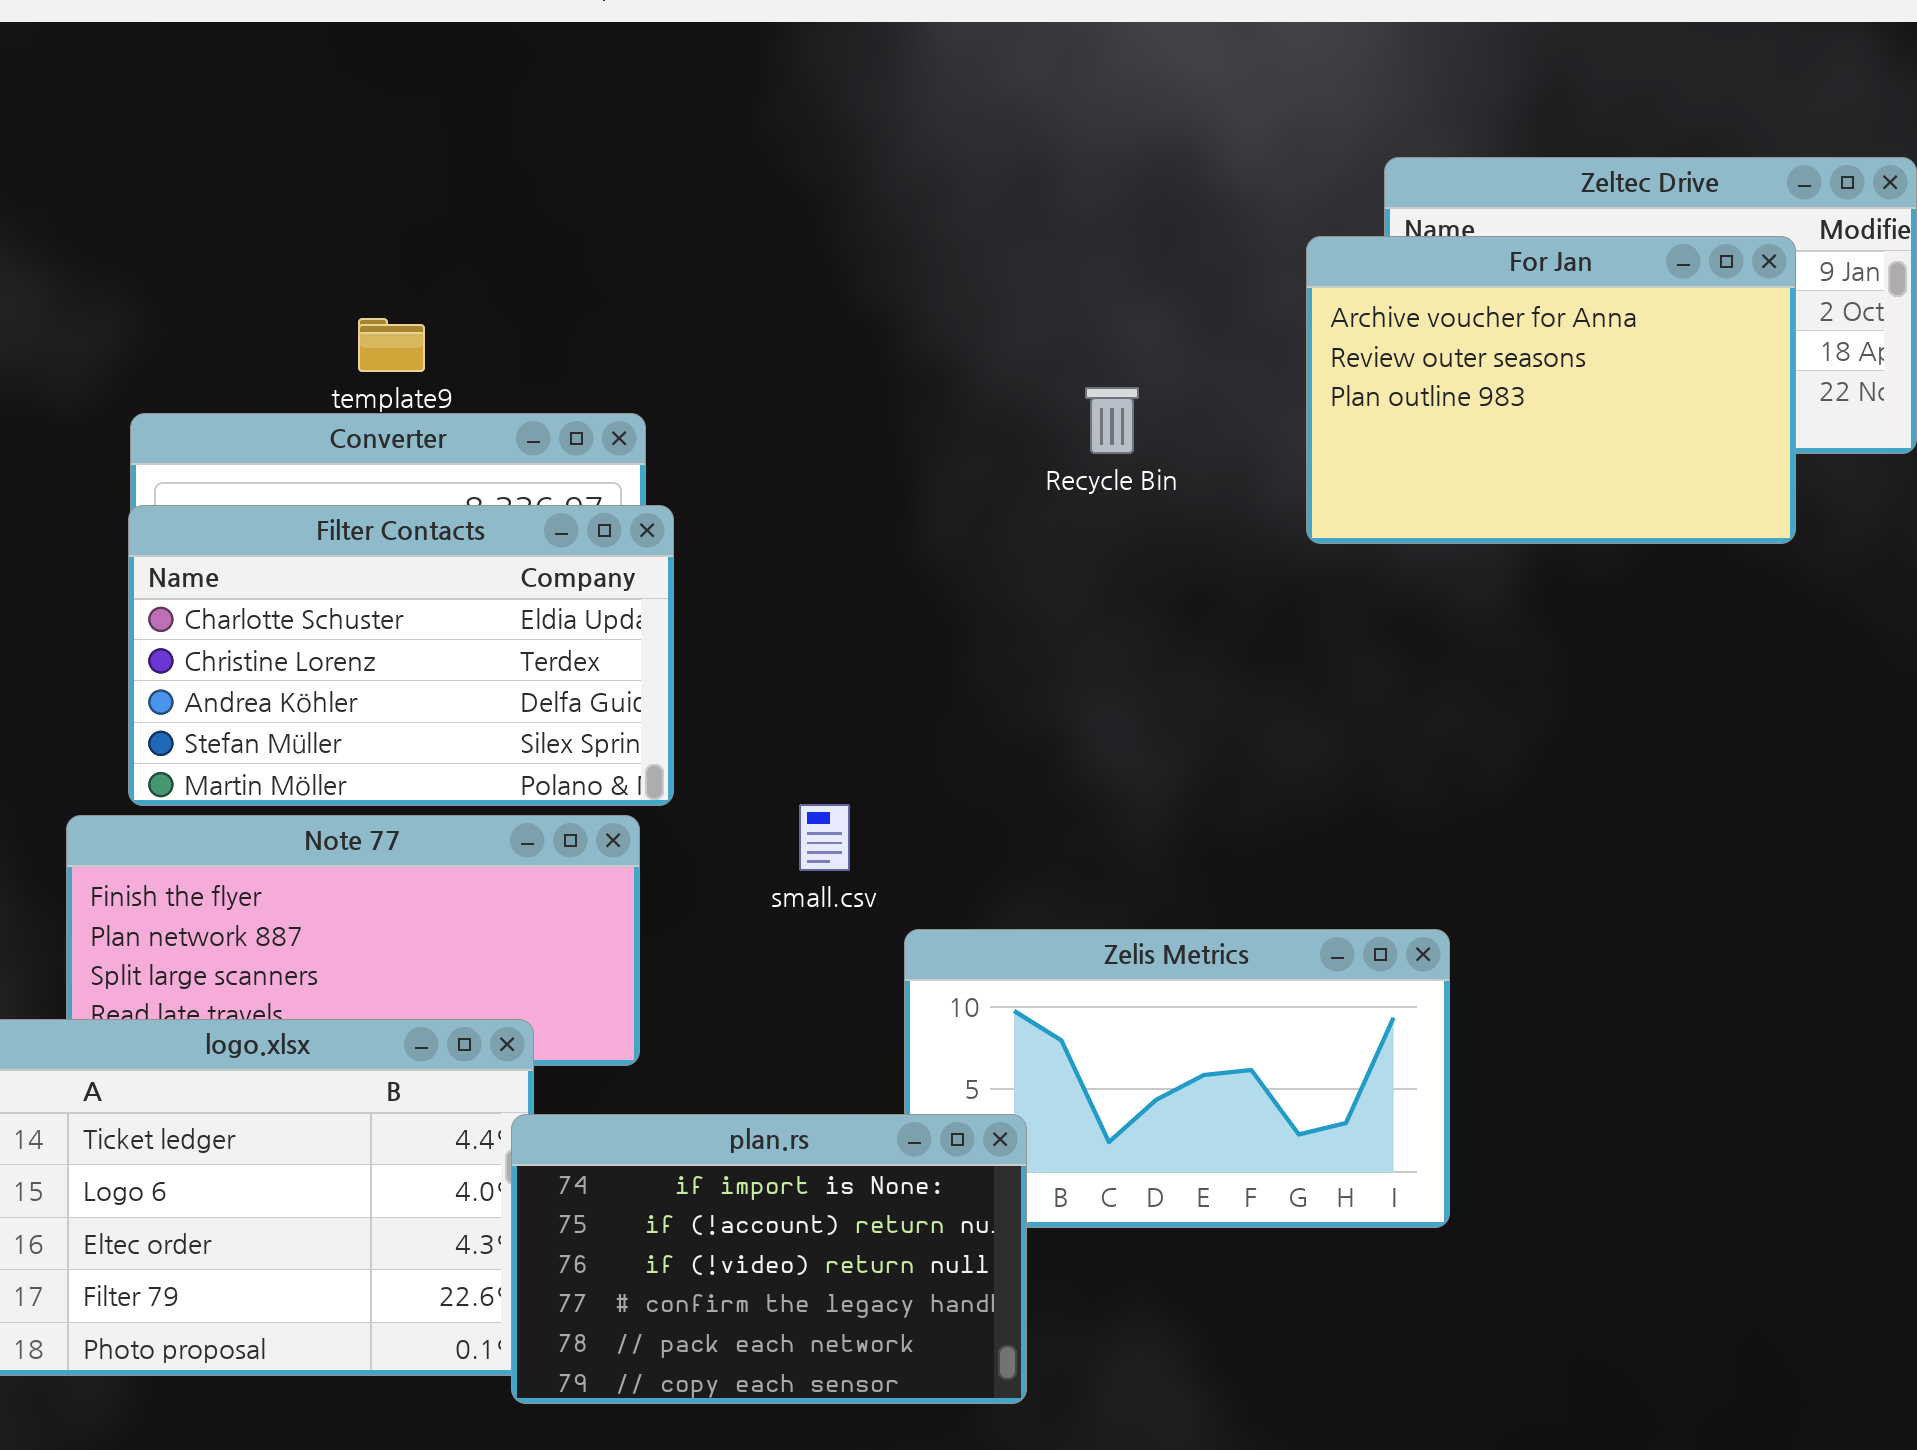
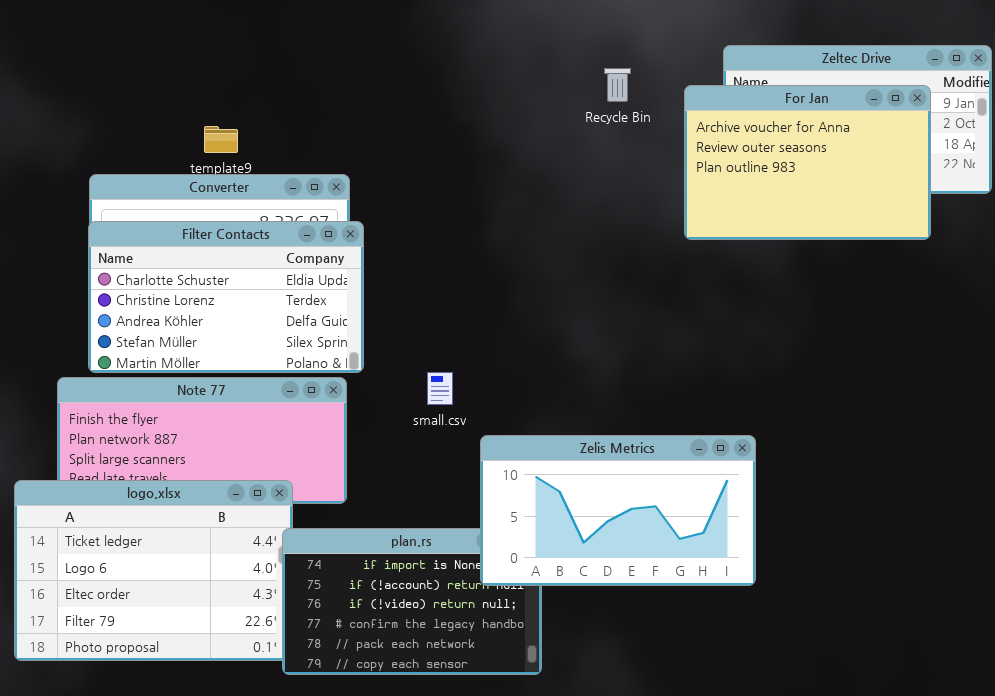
Recycle Bin: [1085,387,1139,454] -> [604,68,631,102], moved
Zelis Metrics: [904,929,1450,1228] -> [480,435,756,586], raised

